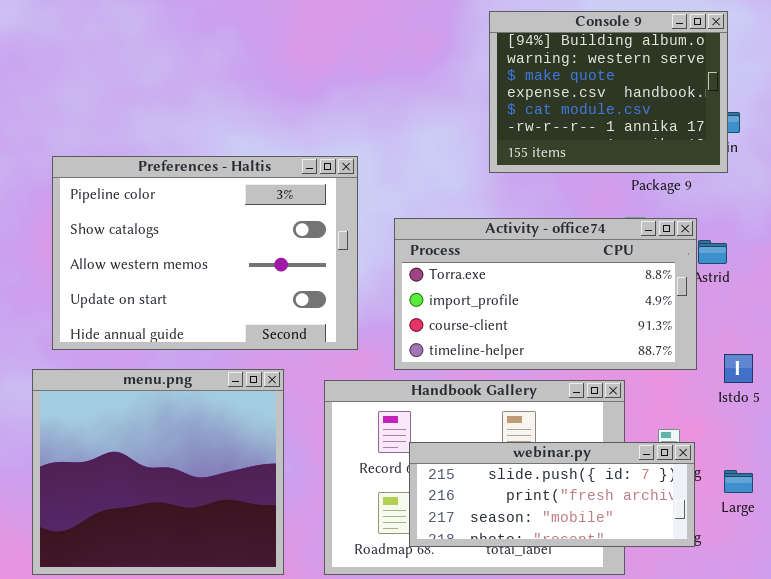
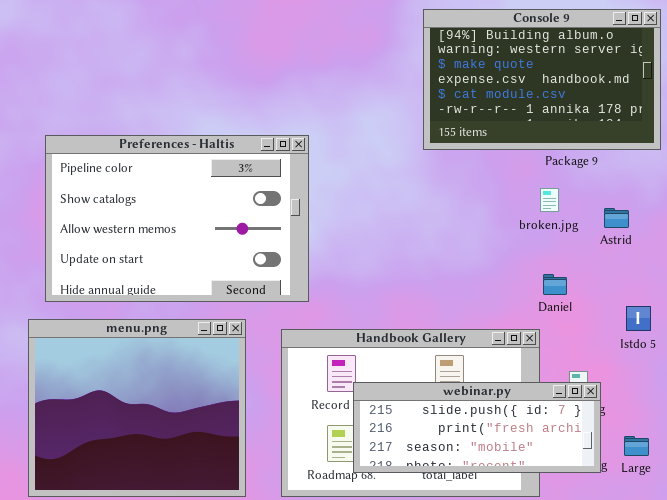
Console 9: [489,11,728,173] -> [423,9,661,150], resized
Activity - office74: [394,218,697,370] -> none, closed
Large: [724,470,753,493] -> [624,436,649,456], moved

